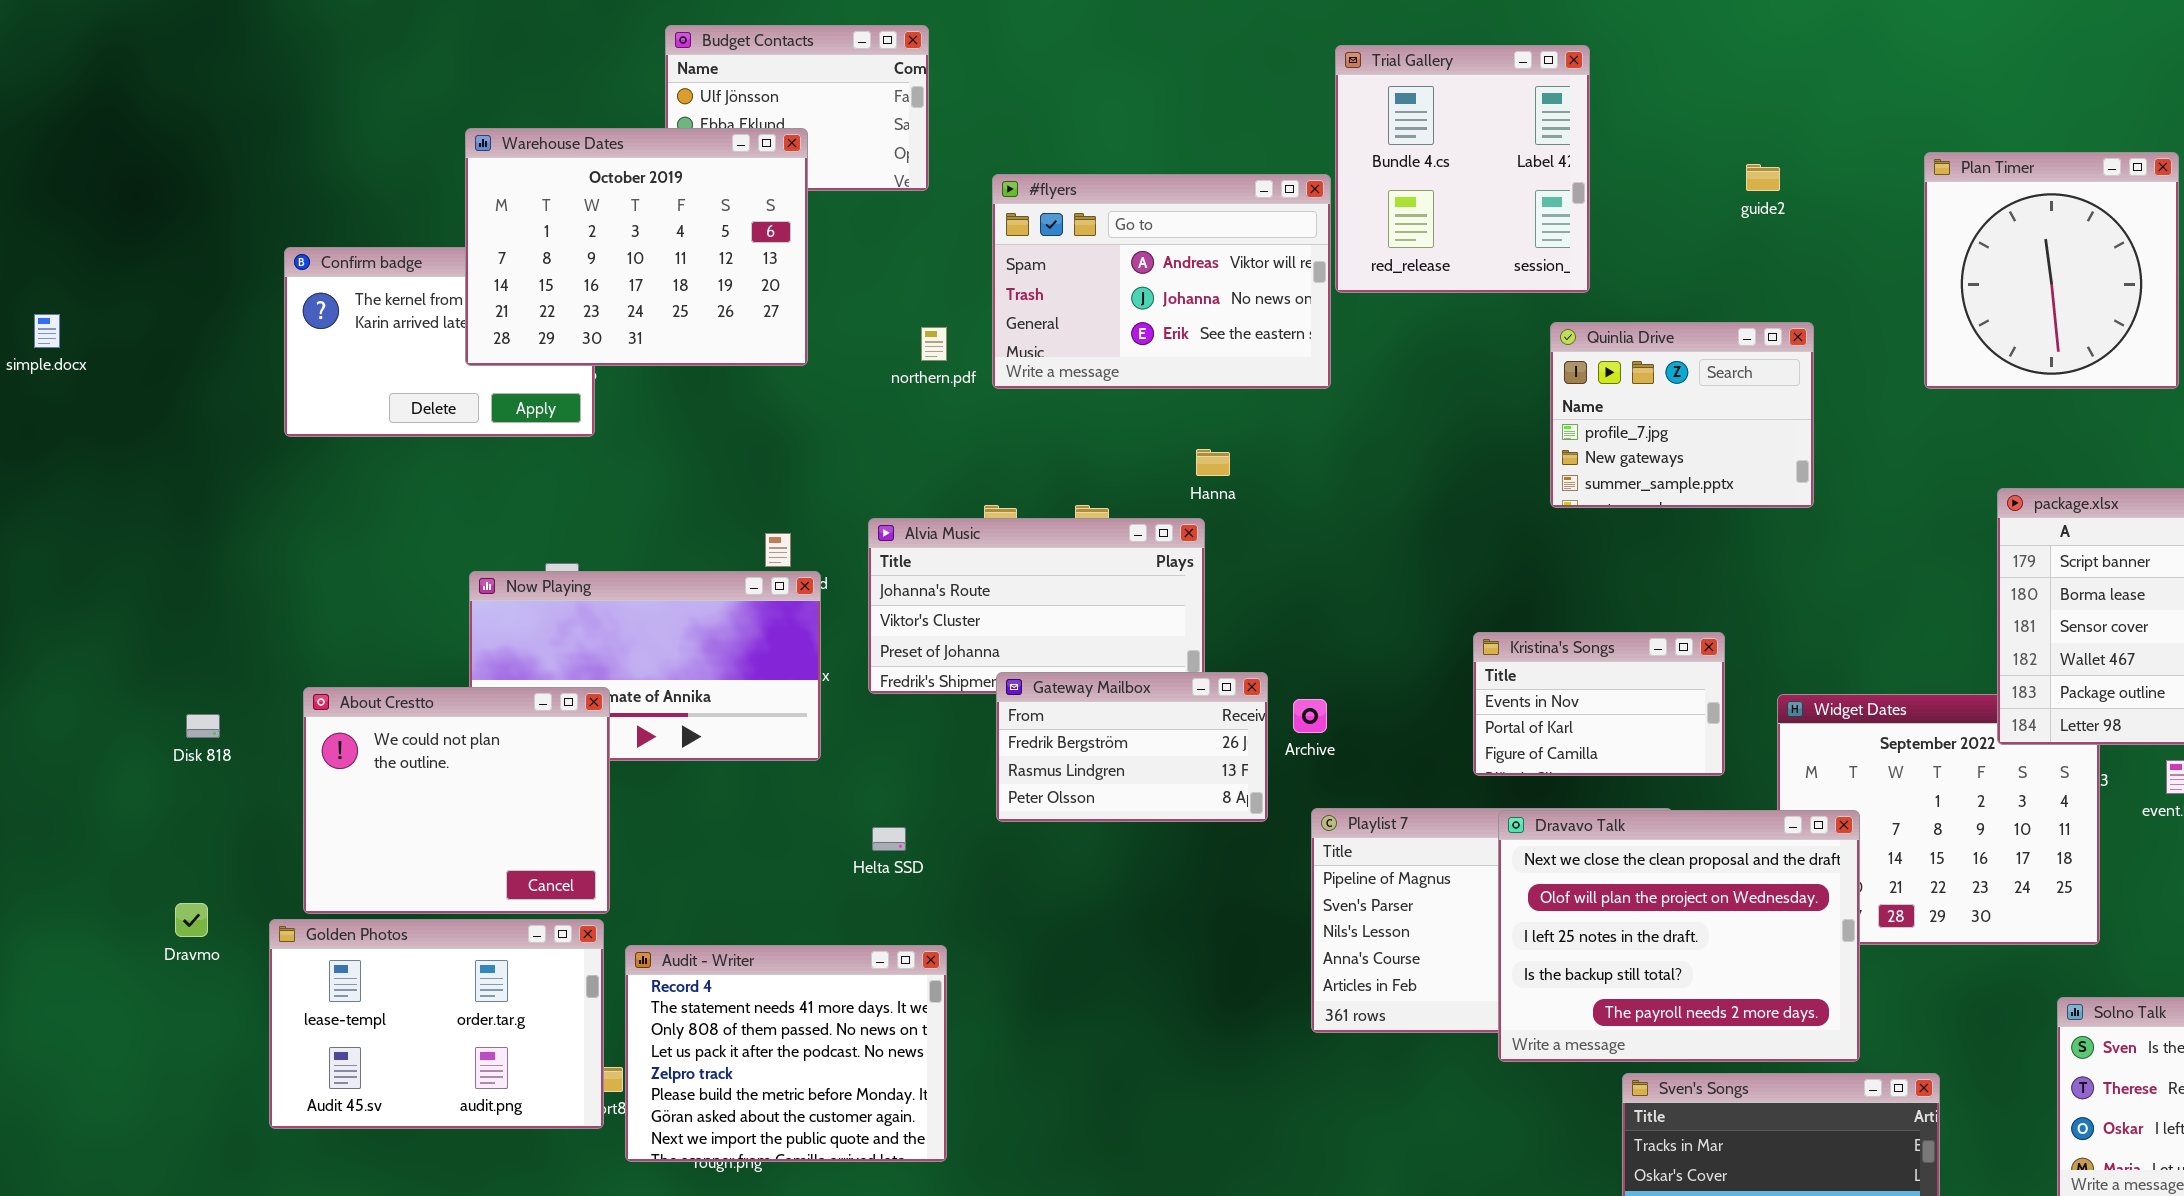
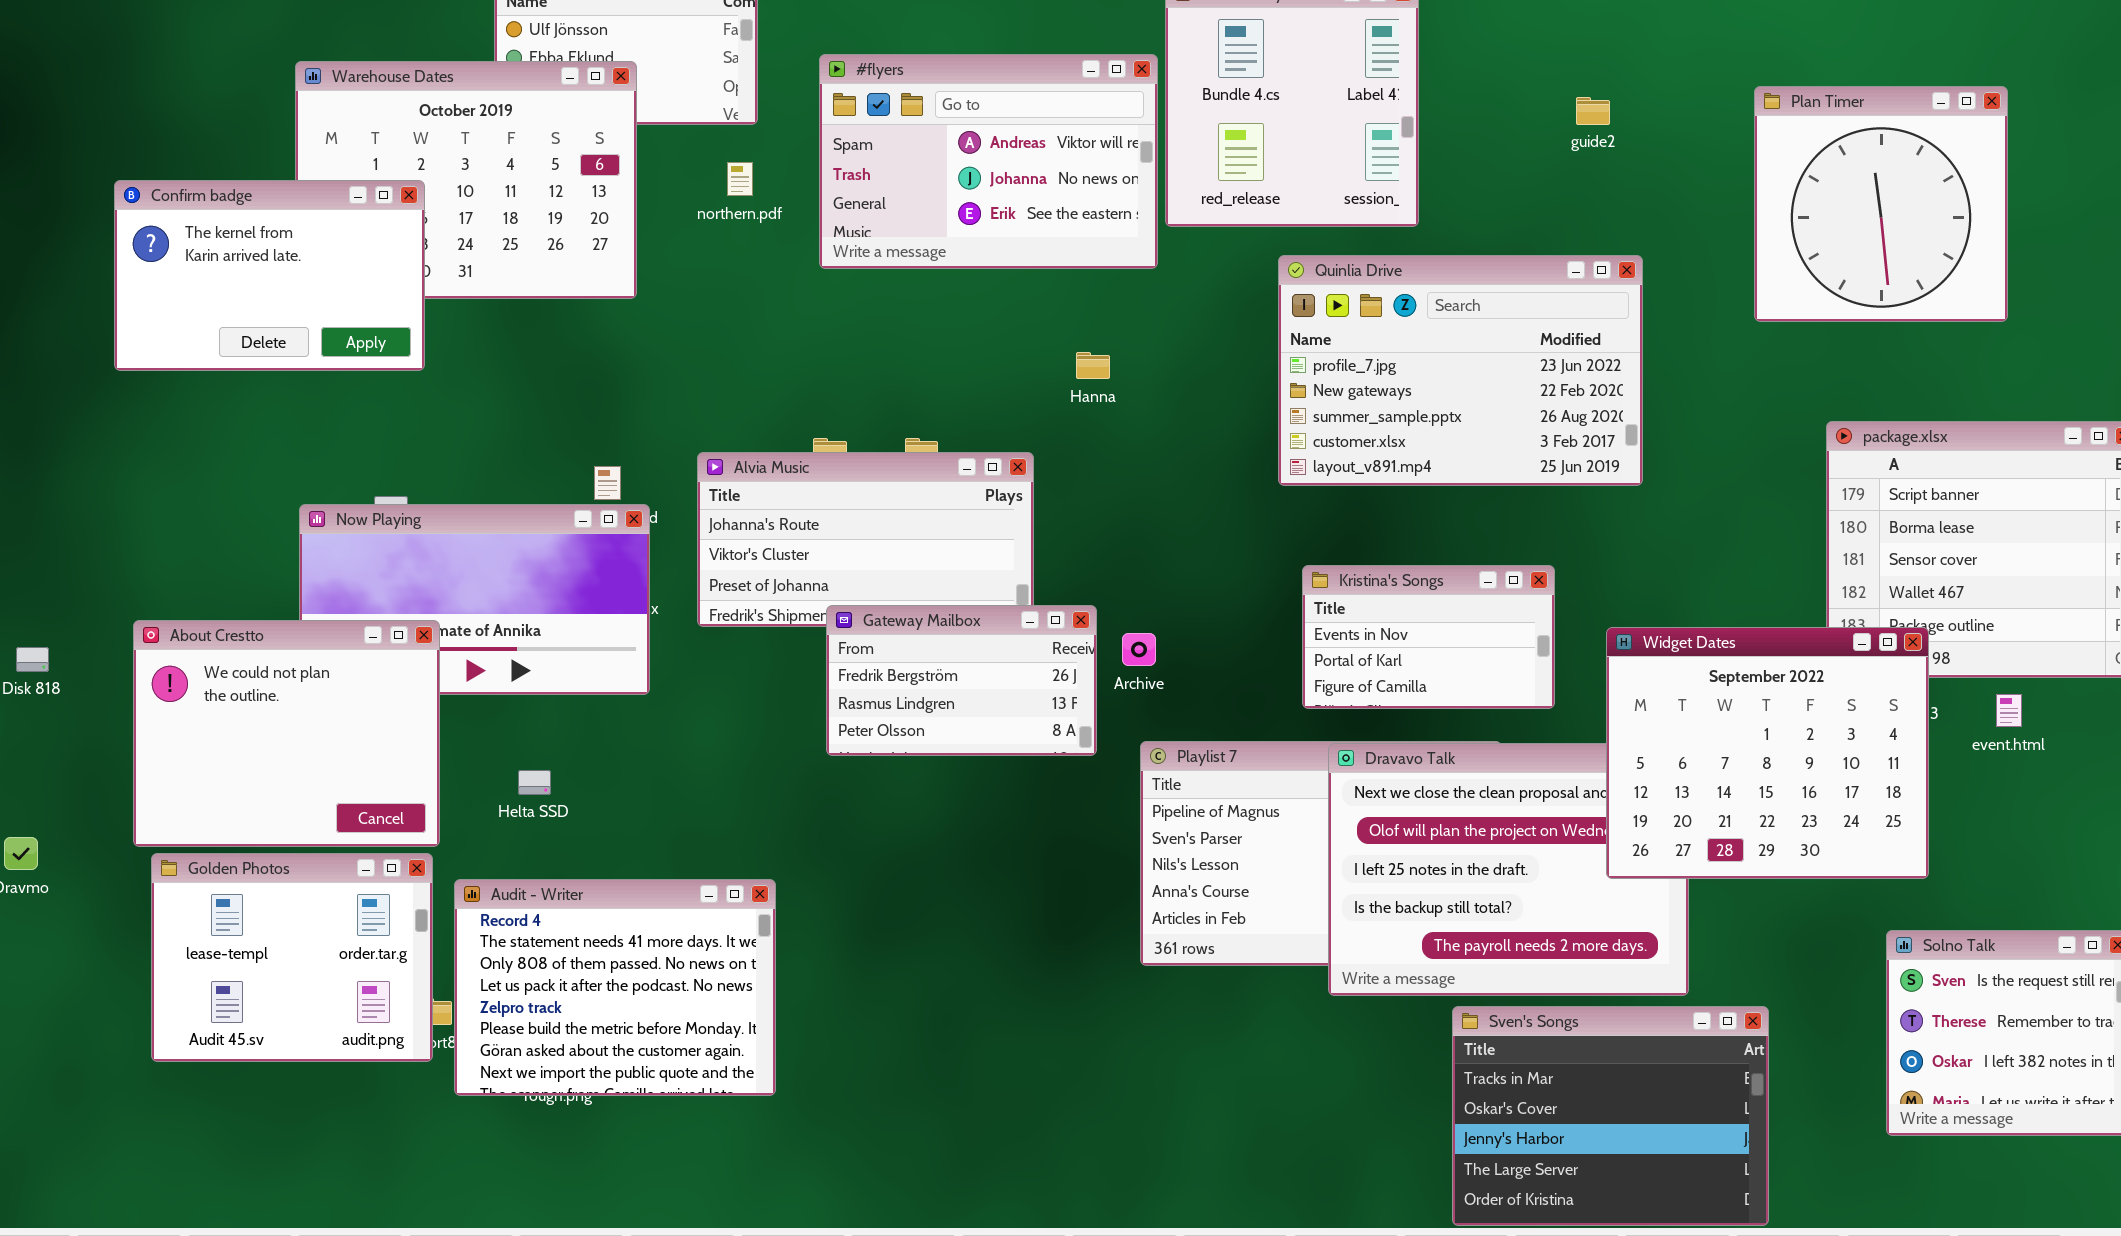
#flyers: [992,174,1331,389] -> [819,54,1158,269], moved
Confirm badge: [284,247,595,437] -> [114,180,425,371], raised
Quinlia Drive: [1550,322,1814,508] -> [1278,255,1643,486], resized
northern.pdf: [921,327,947,361] -> [727,162,753,196], moved
Hanna: [1196,449,1230,476] -> [1076,352,1110,379], moved
Widget Dates: [1777,694,2100,945] -> [1606,627,1929,879], raised
Helta SSD: [872,827,906,851] -> [518,770,551,795], moved
Golden Photos: [269,919,604,1129] -> [151,853,433,1062], resized

